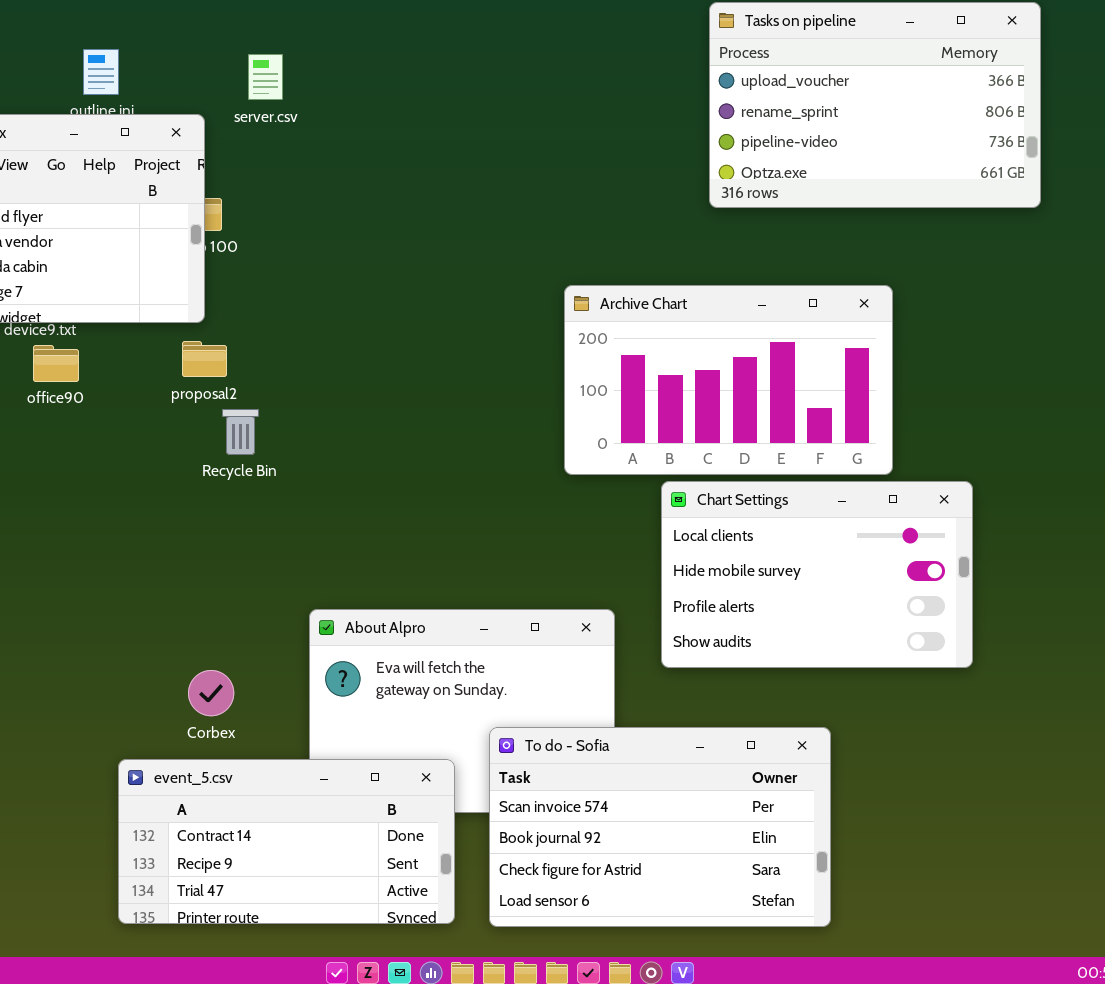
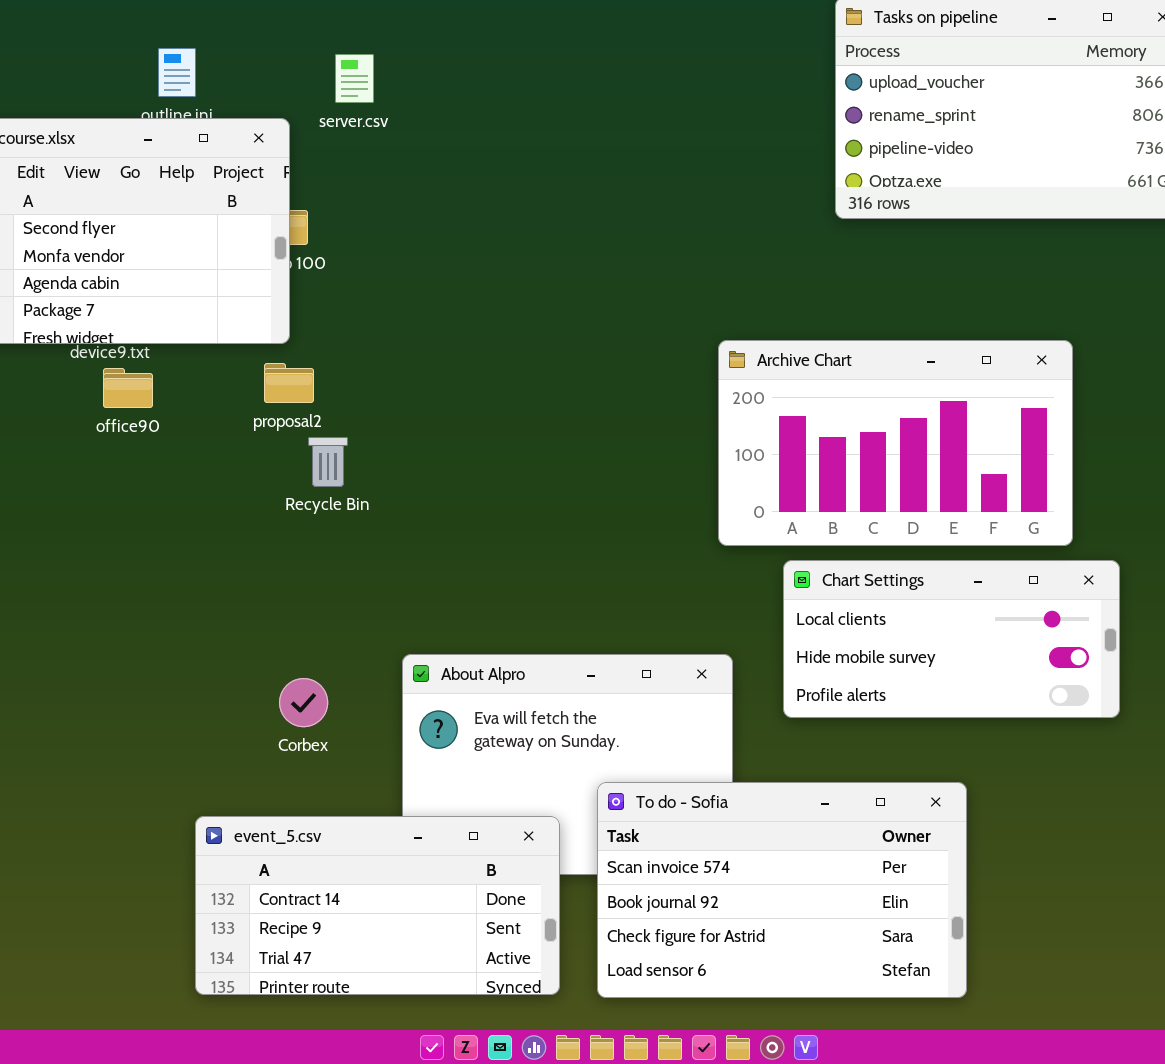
Archive Chart: [564,285,893,475] -> [718,340,1073,546], moved
Chart Settings: [661,481,973,668] -> [783,560,1120,718], resized
Corbex: [188,670,234,716] -> [279,678,328,727], moved

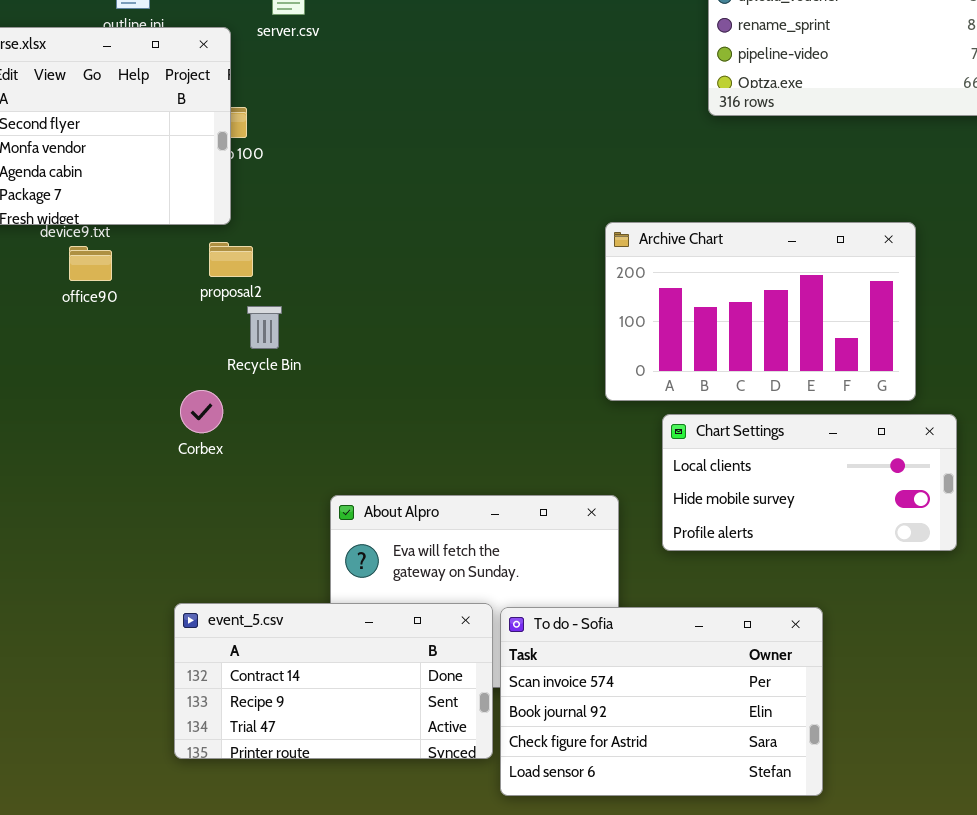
Corbex: [279,678,328,727] -> [180,390,223,433], moved
event_5.csv: [195,816,560,995] -> [174,603,493,759], moved

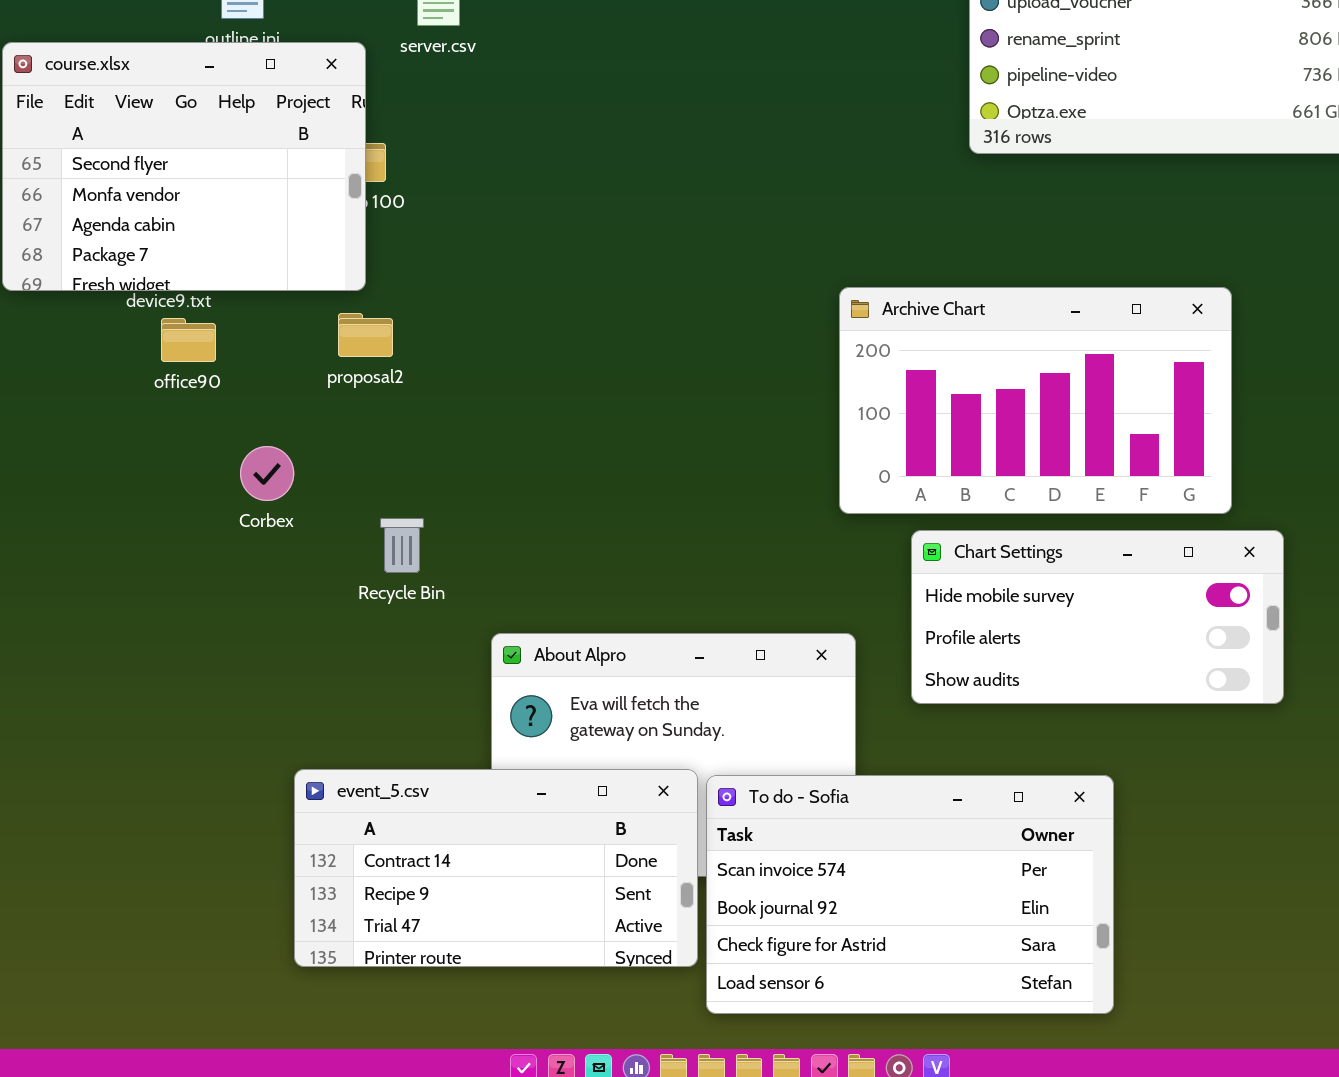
Recycle Bin: [247,306,282,349] -> [380,518,424,573], moved
Corbex: [180,390,223,433] -> [240,446,294,501], moved
Chart Settings: [662,414,957,551] -> [911,530,1284,704], scrolled down 1 row

